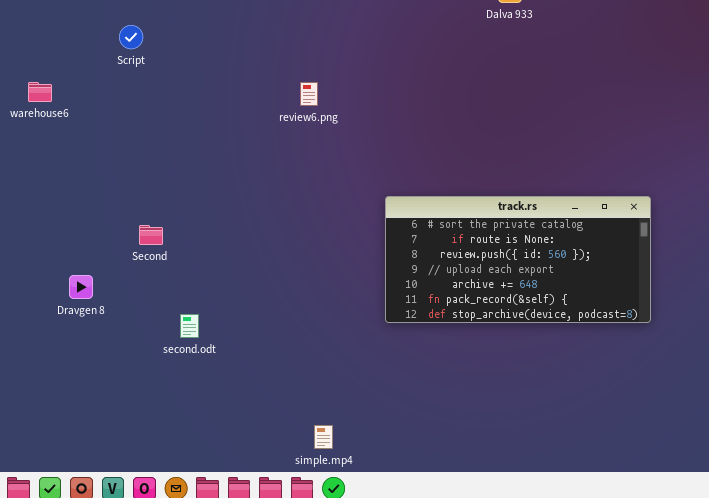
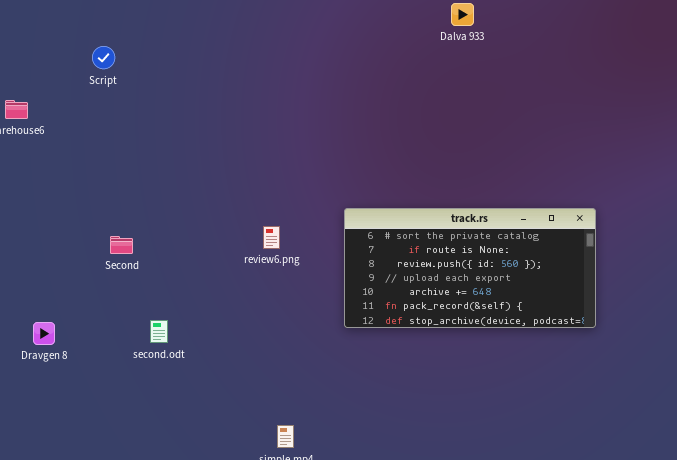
review6.png: [300,82,318,106] -> [263,226,280,249], moved
Dravgen 8: [69,275,93,299] -> [33,322,55,345], moved

